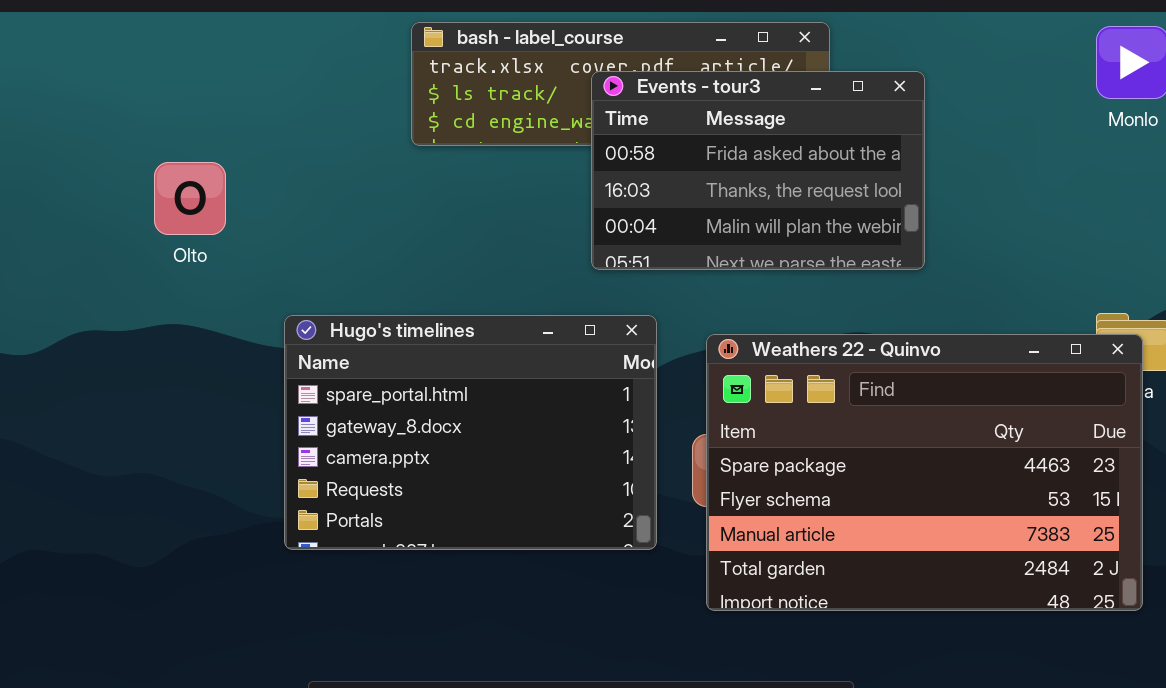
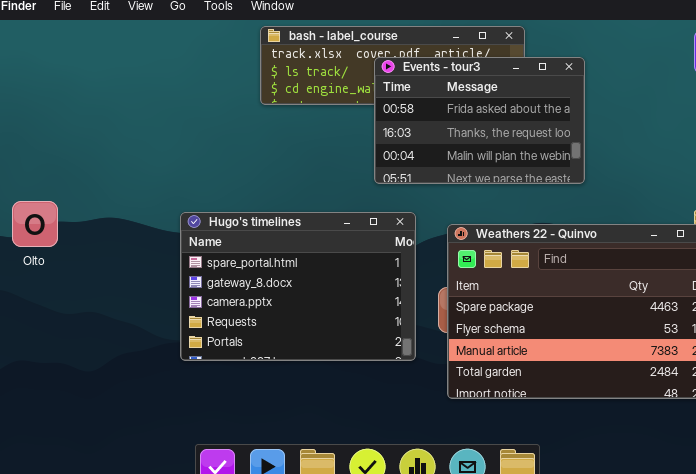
Olto: [154,162,226,235] -> [12,201,58,247], moved

